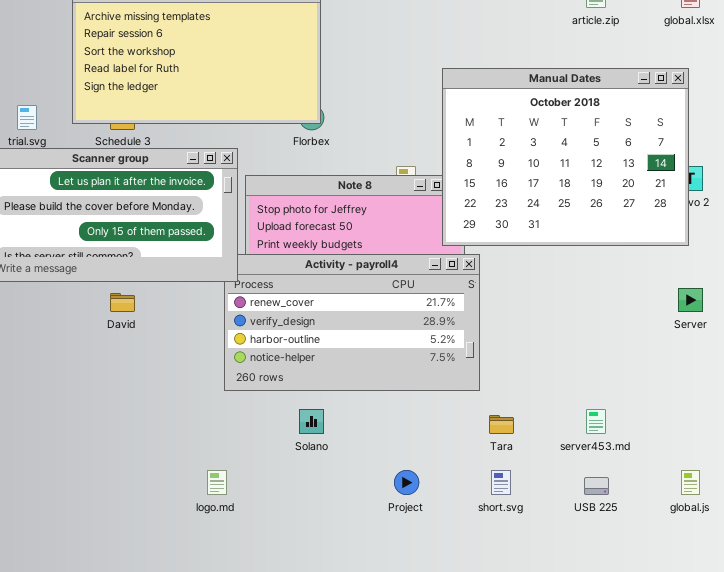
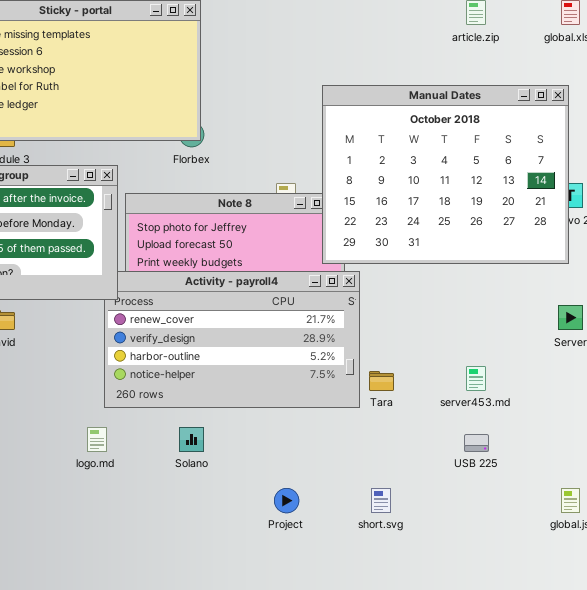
server453.md: [586,409,606,434] -> [466,366,486,391], moved
Tara: [489,415,514,434] -> [369,371,394,391], moved
logo.md: [207,470,227,495] -> [87,427,107,452], moved
USB 225: [584,477,609,495] -> [464,434,489,452], moved

